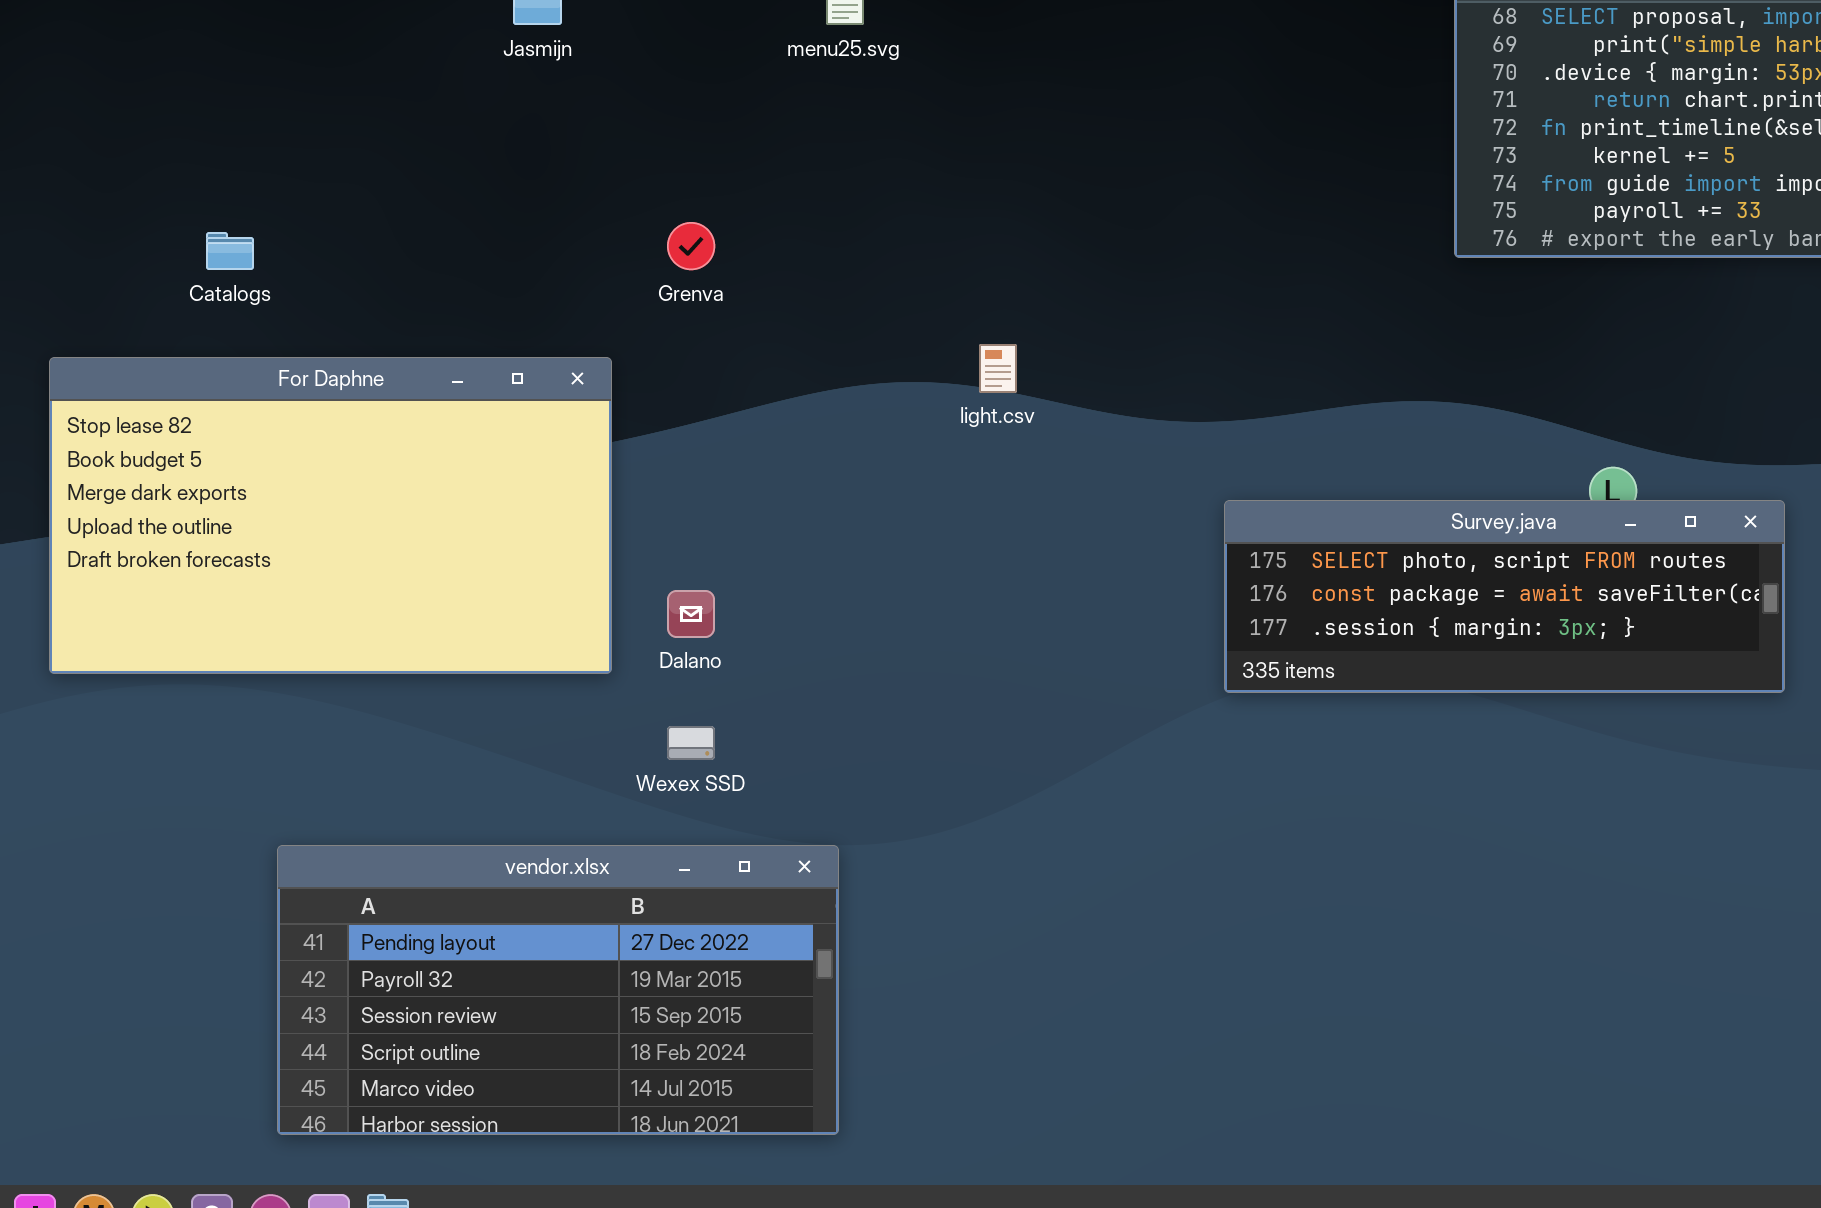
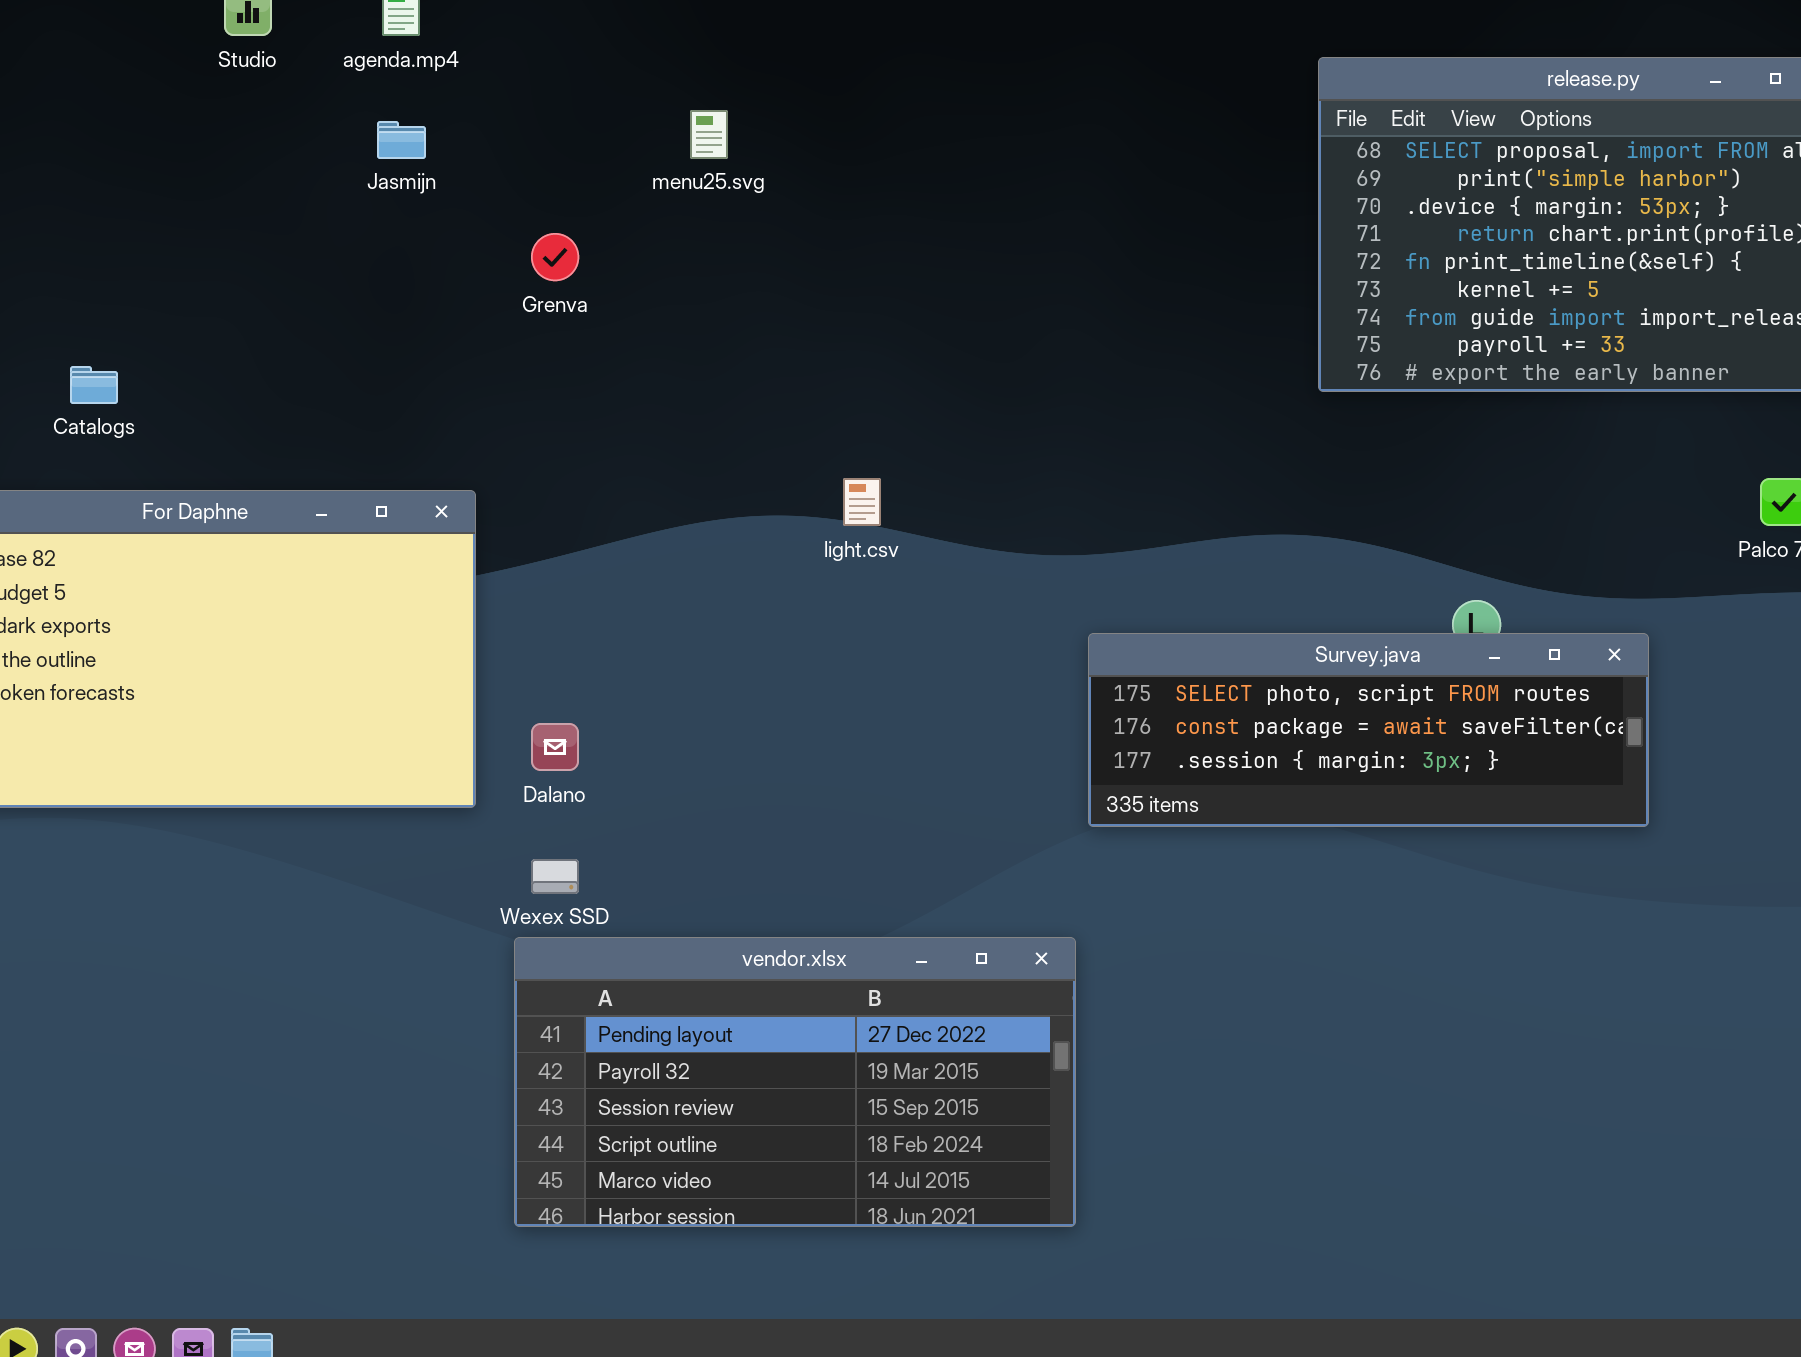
Grenva: [667,222,715,270] -> [531,233,579,281], moved
vendor.xlsx: [277,845,839,1135] -> [514,937,1076,1227], moved

